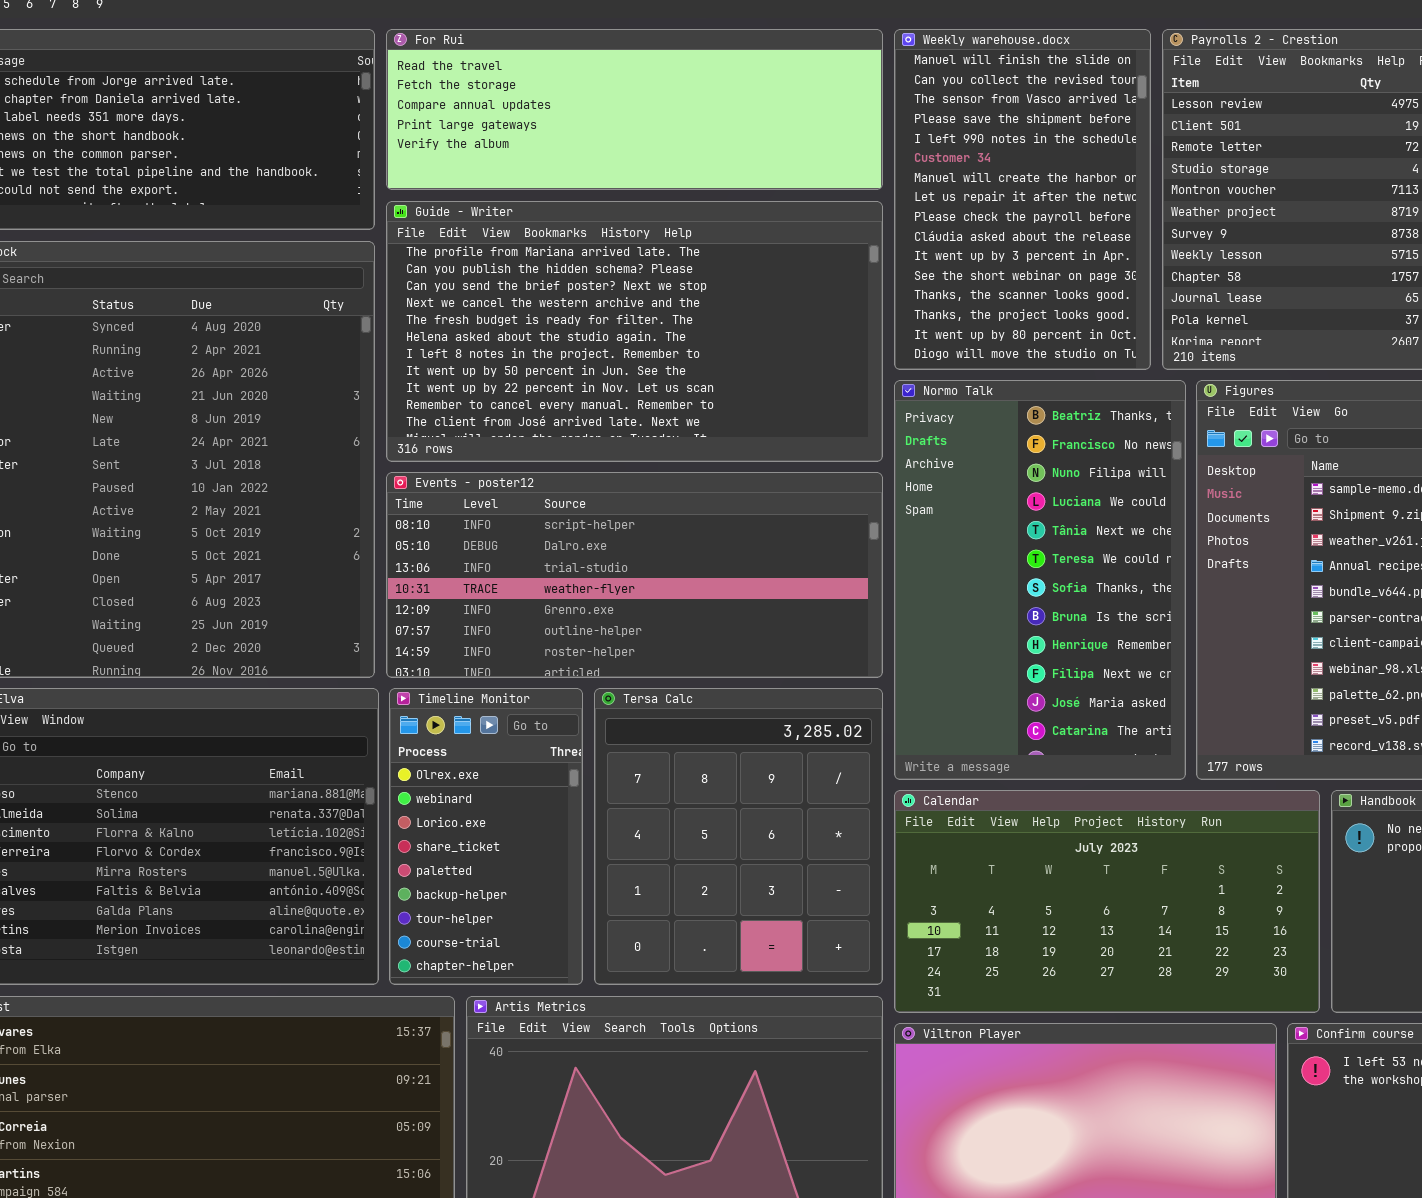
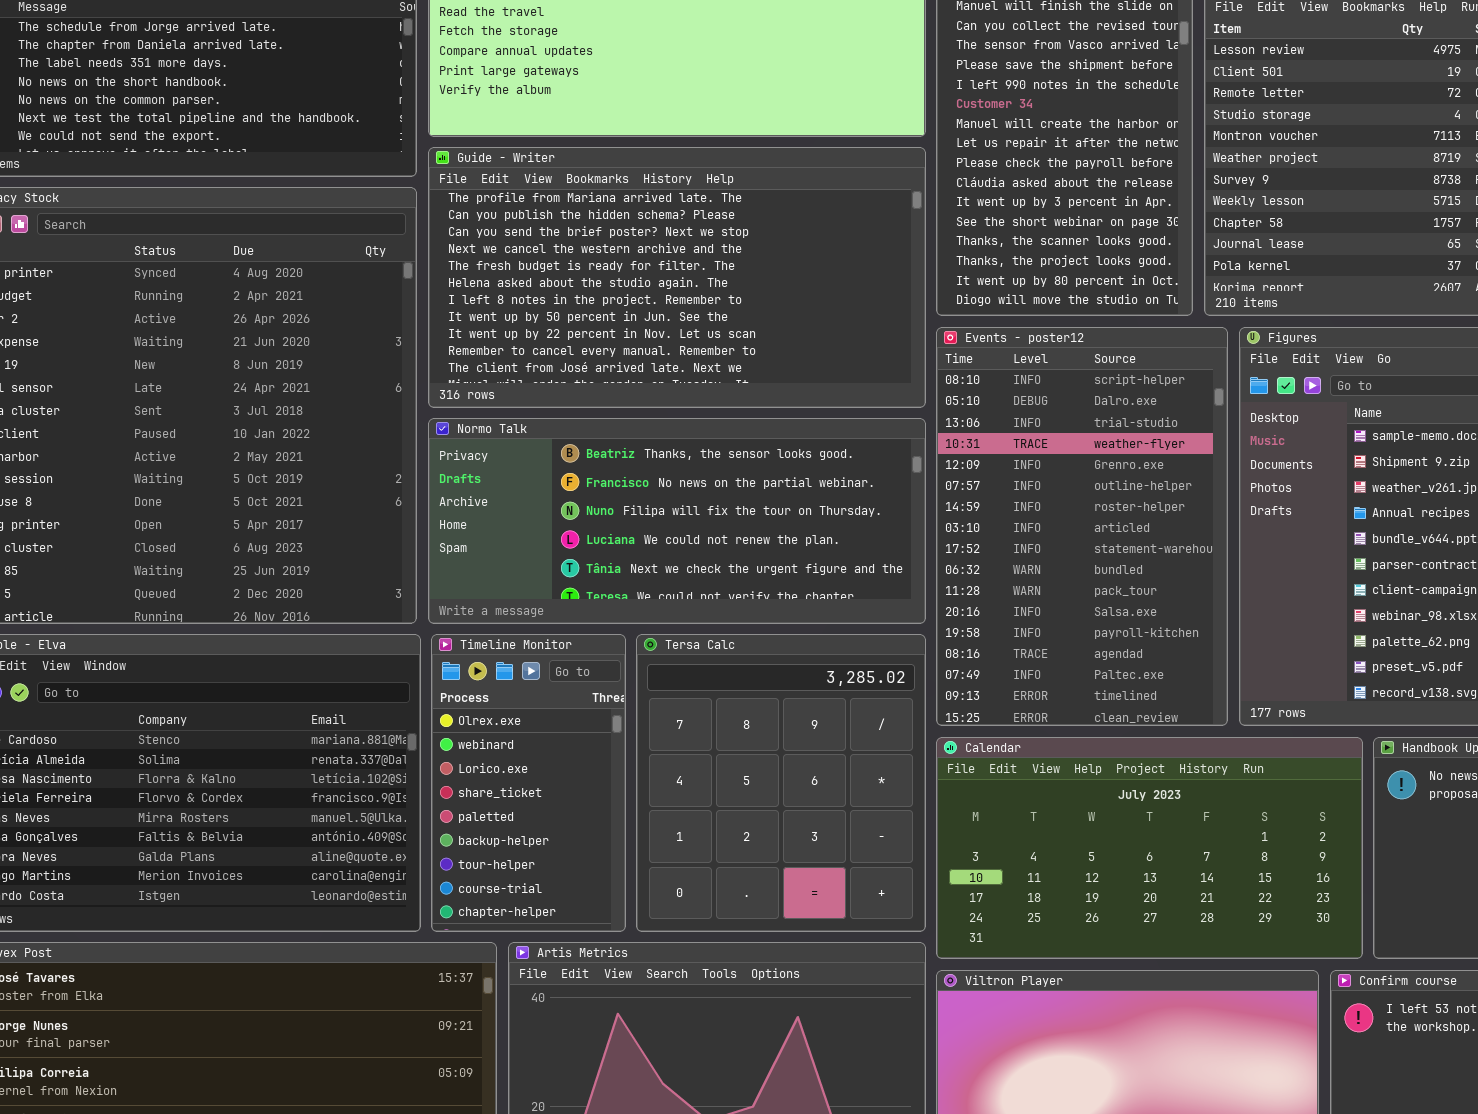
Normo Talk: [894,380,1186,780] -> [428,418,926,624], moved, resized
Events - poster12: [386,472,883,678] -> [936,327,1228,726], moved, resized

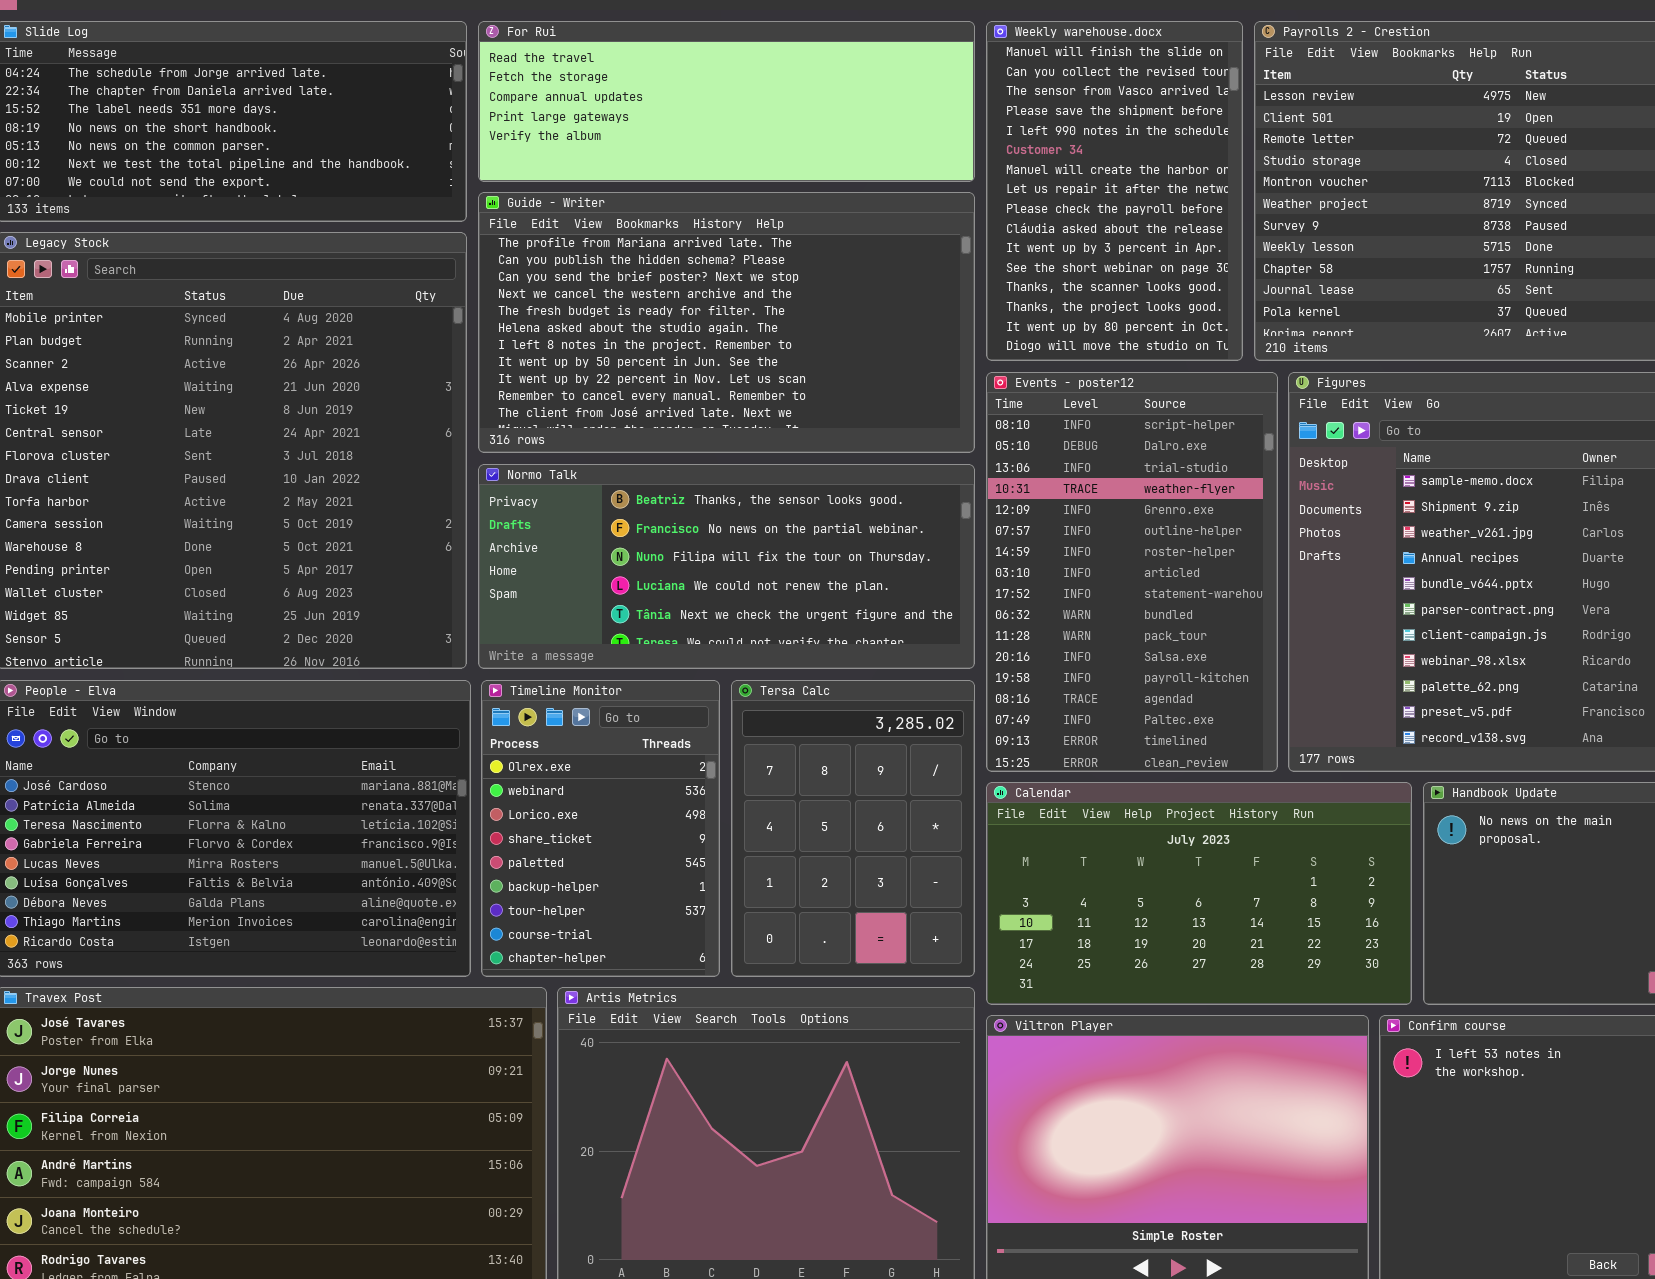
Timeline Monitor: [431,634,626,932] -> [481,680,720,977], resized
Tersa Calc: [636,634,926,932] -> [731,680,975,977], resized

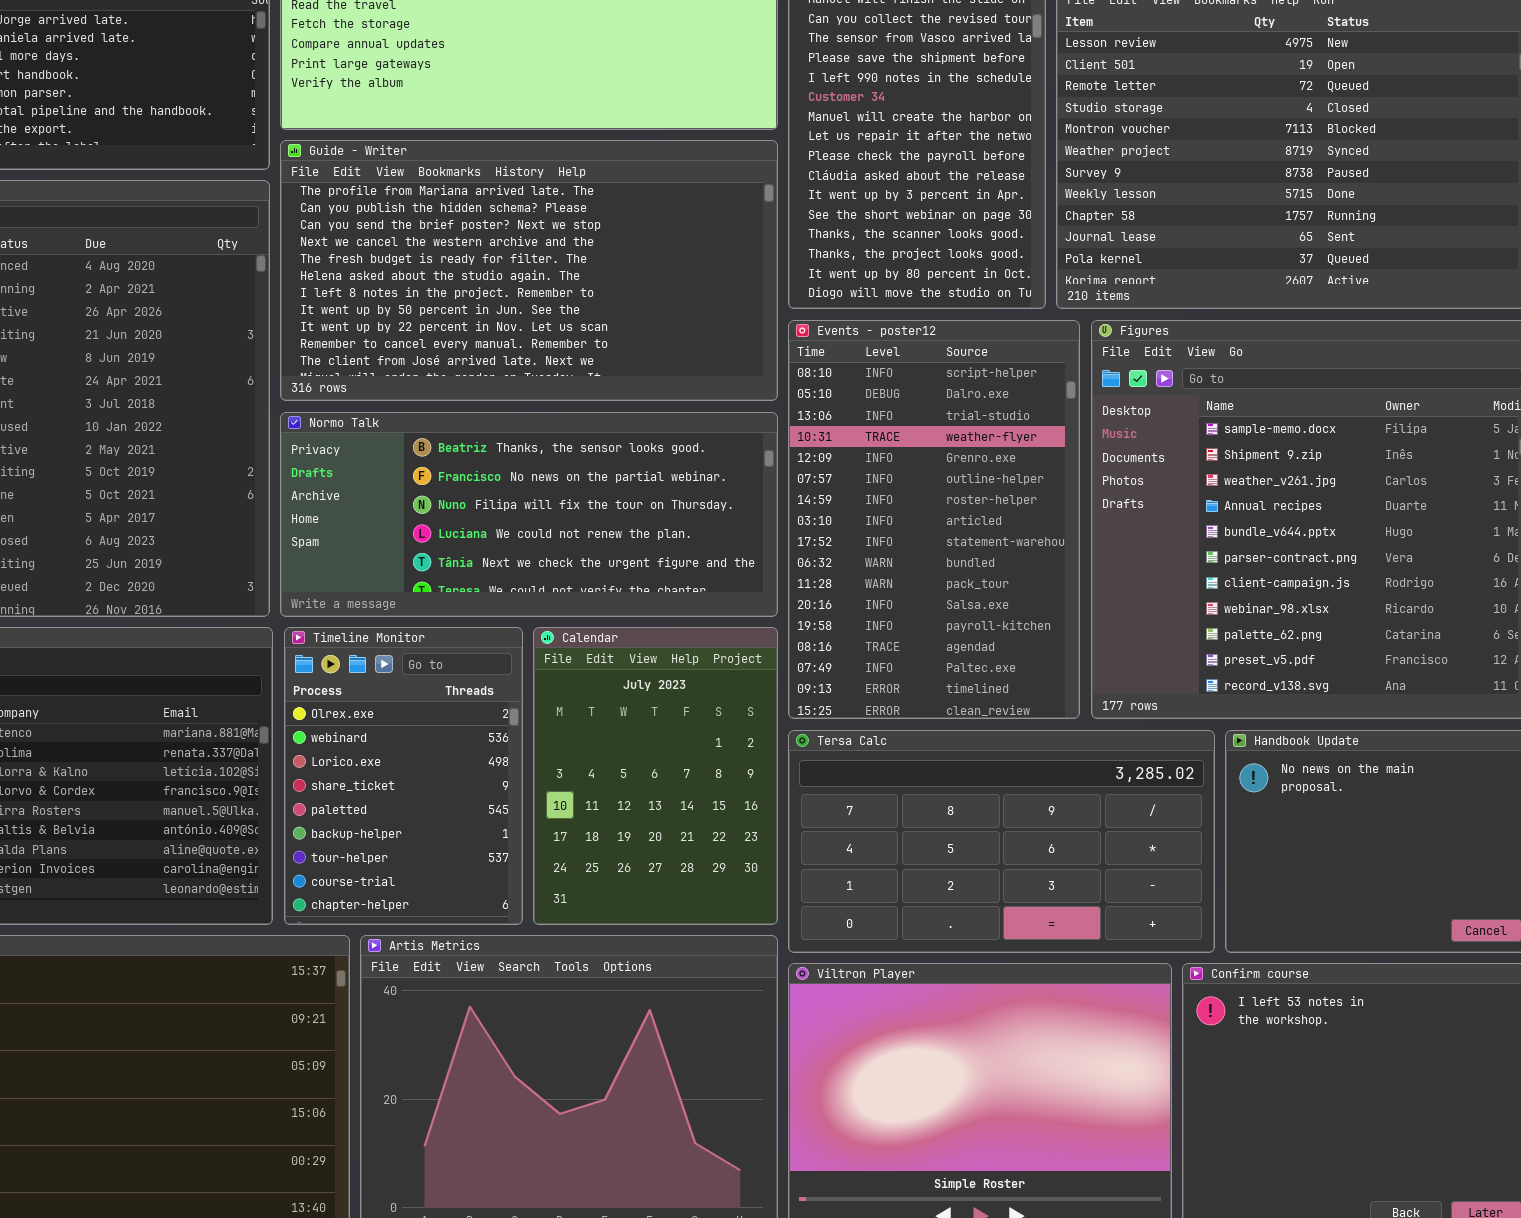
Tersa Calc: [731,680,975,977] -> [788,730,1215,953], moved, resized
Calendar: [986,782,1412,1005] -> [533,627,778,925], moved, resized

